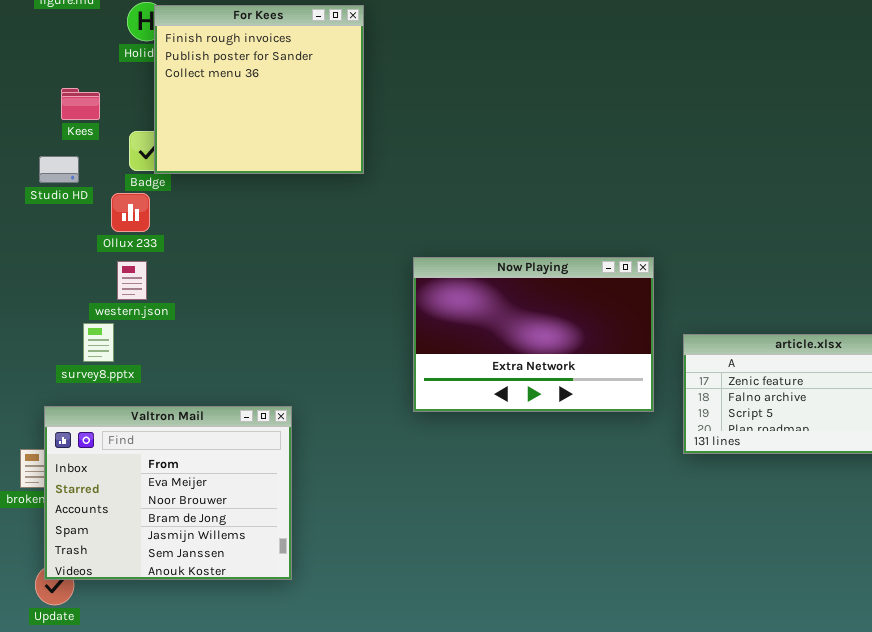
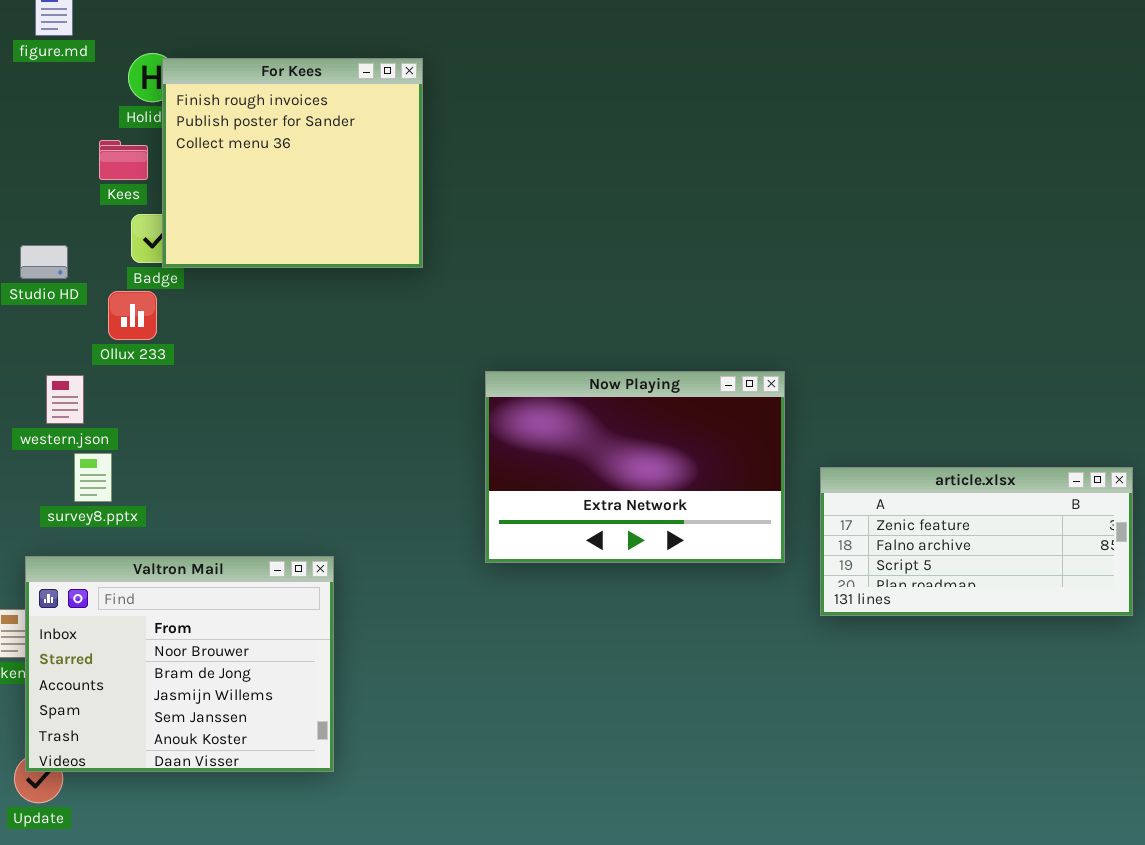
Kees: [61,88,100,120] -> [99,140,148,180], moved
western.json: [117,261,147,300] -> [46,375,84,424], moved
Valtron Mail: [44,406,292,580] -> [25,556,334,772], scrolled down 1 row

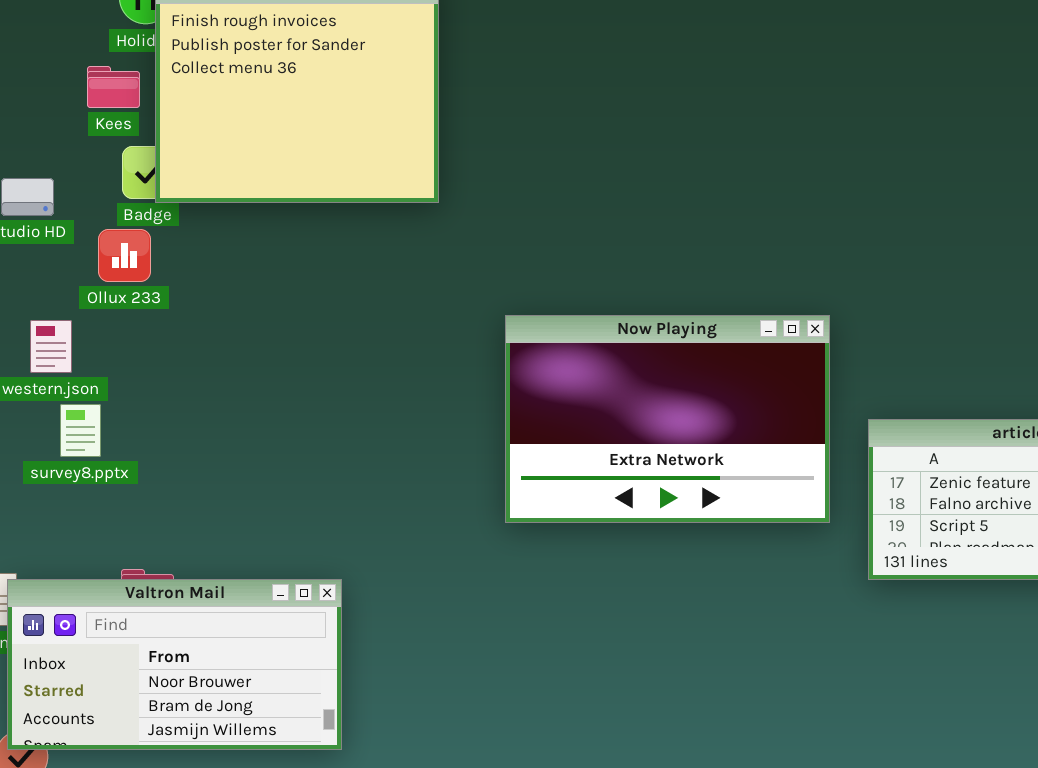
Valtron Mail: [25,556,334,772] -> [7,579,342,750], resized

